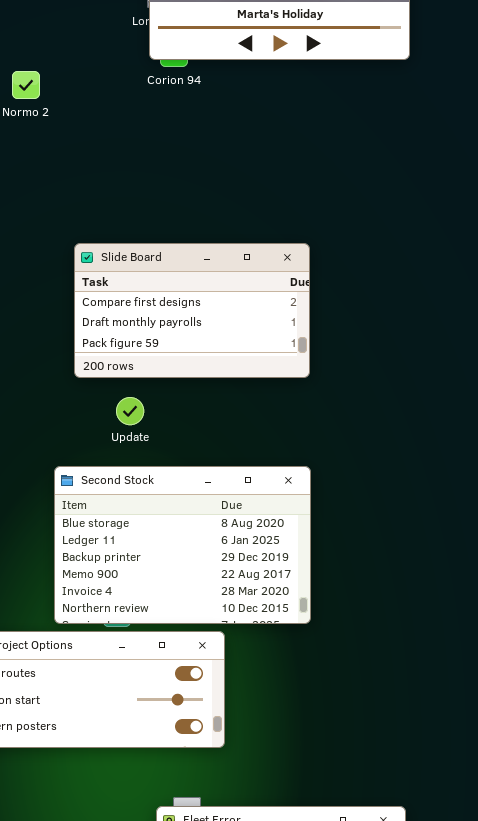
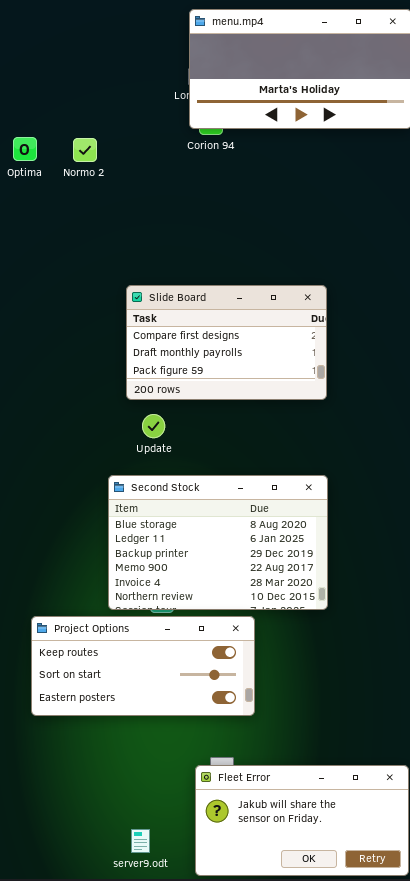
Update: [116,397,144,425] -> [142,414,165,438], moved

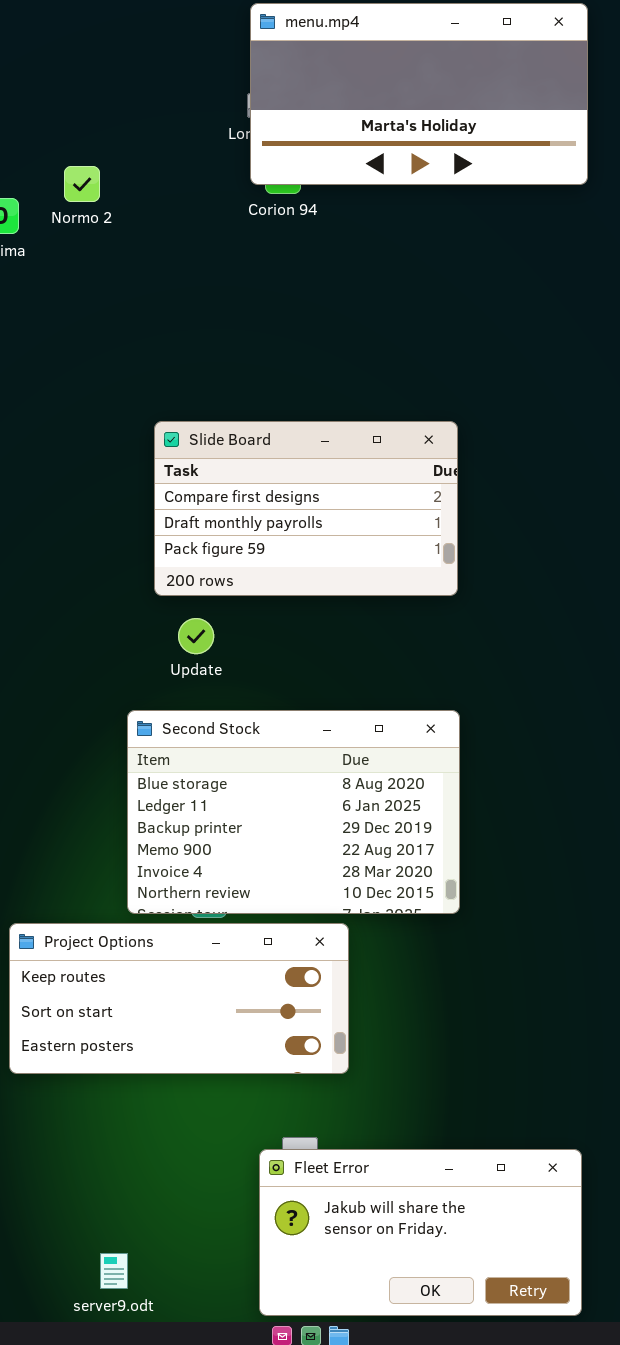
Normo 2: [73,138,97,162] -> [64,166,100,202], moved
server9.odt: [131,829,150,853] -> [100,1253,128,1289], moved

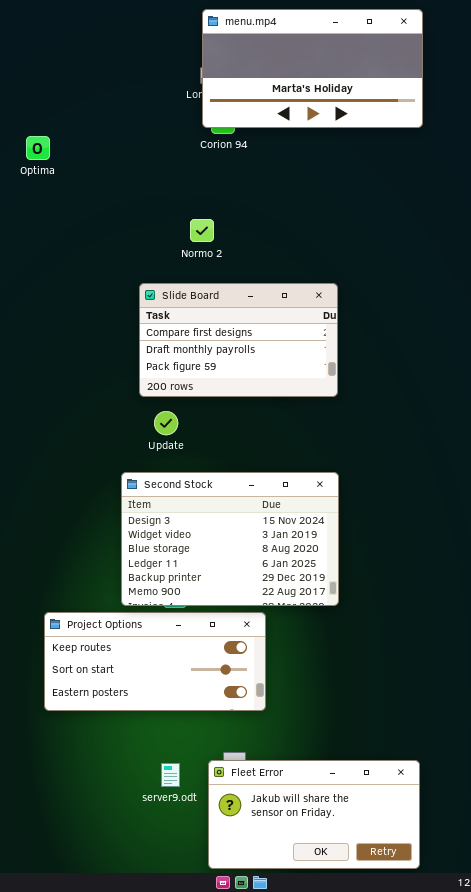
Normo 2: [64,166,100,202] -> [190,219,214,242], moved
Second Stock: [127,710,460,914] -> [121,472,339,606], scrolled up 2 rows
server9.odt: [100,1253,128,1289] -> [161,763,180,787], moved

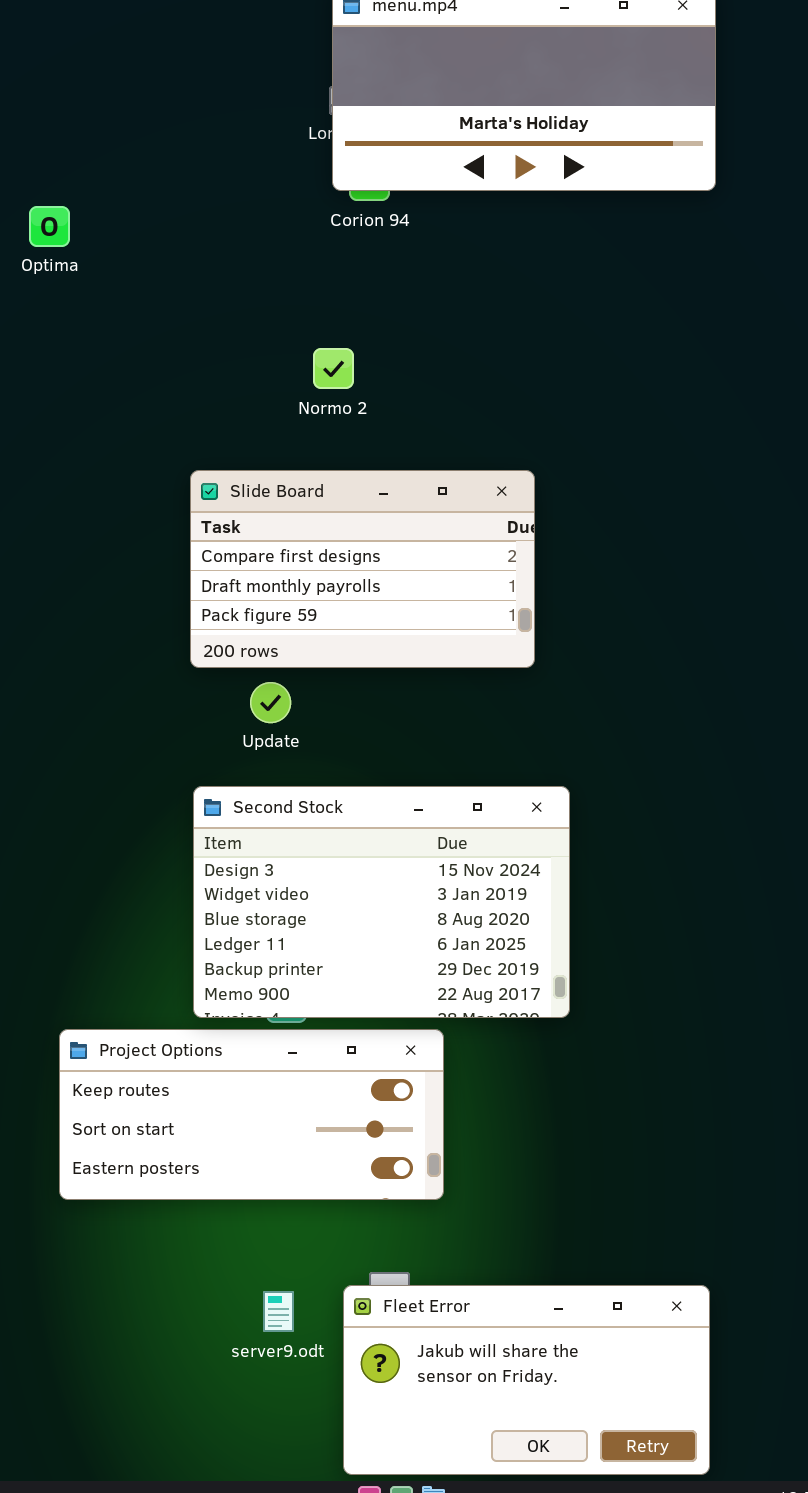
Slide Board: [139,283,338,397] -> [190,470,535,668], moved

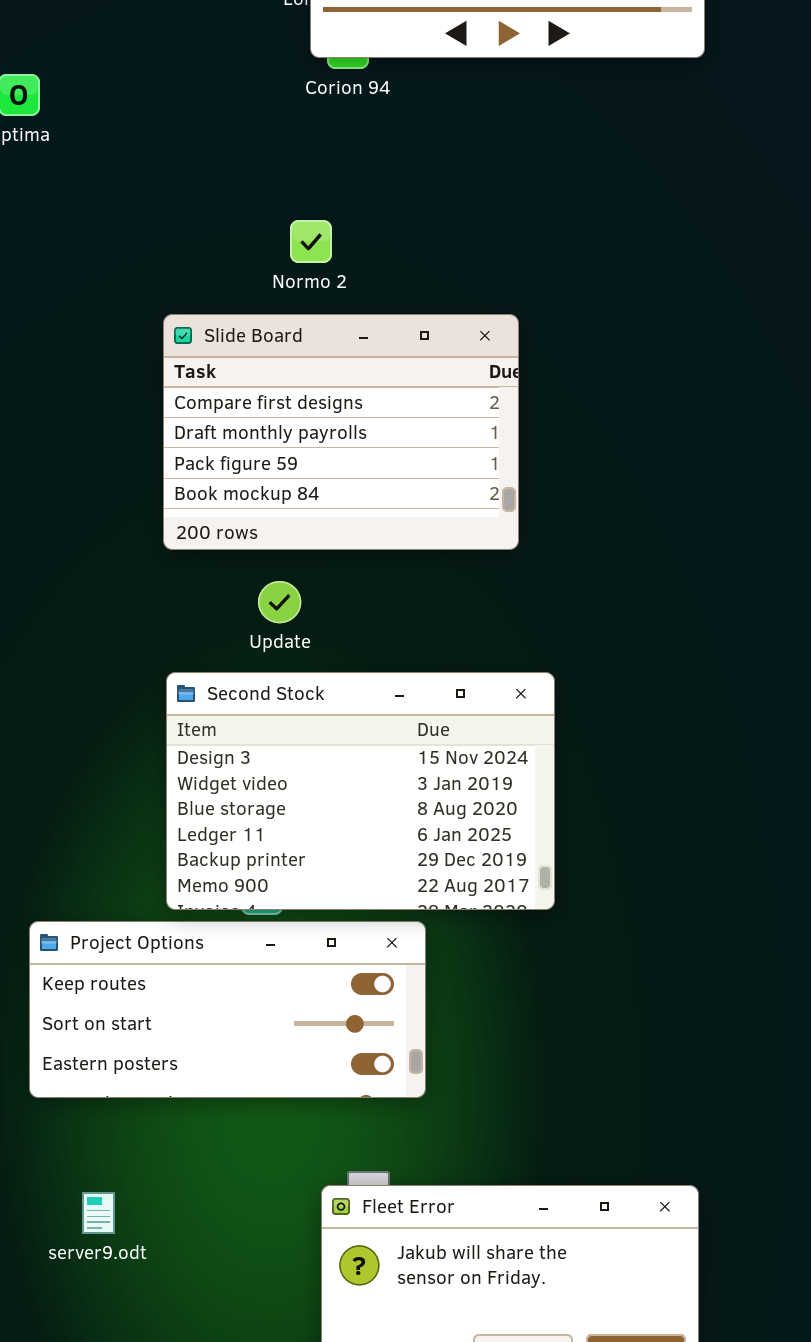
Slide Board: [190,470,535,668] -> [163,314,519,550], resized
Update: [250,682,291,723] -> [258,581,301,623], moved
server9.odt: [263,1291,294,1332] -> [82,1192,115,1234], moved

